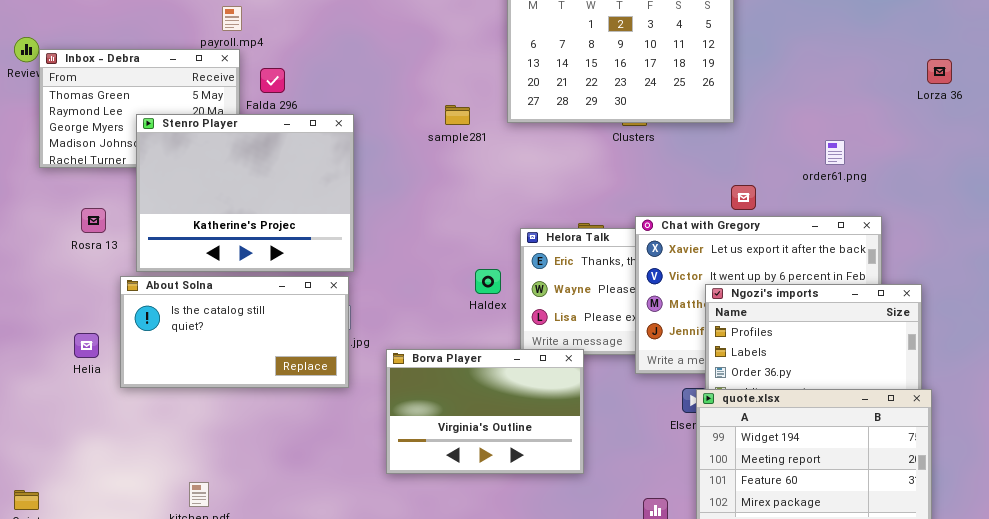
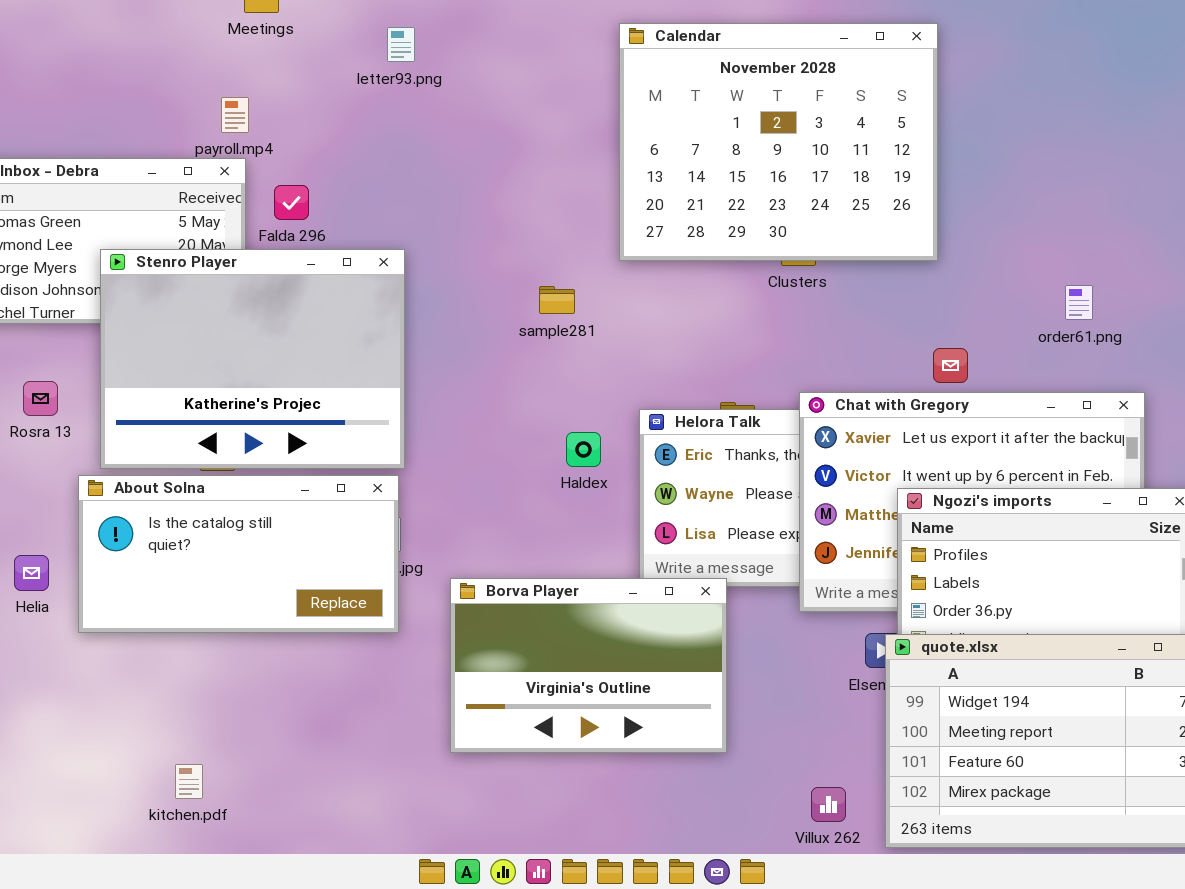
sample281: [445,105,470,125] -> [539,286,575,314], moved
Haldex: [475,269,501,294] -> [566,432,601,467], moved

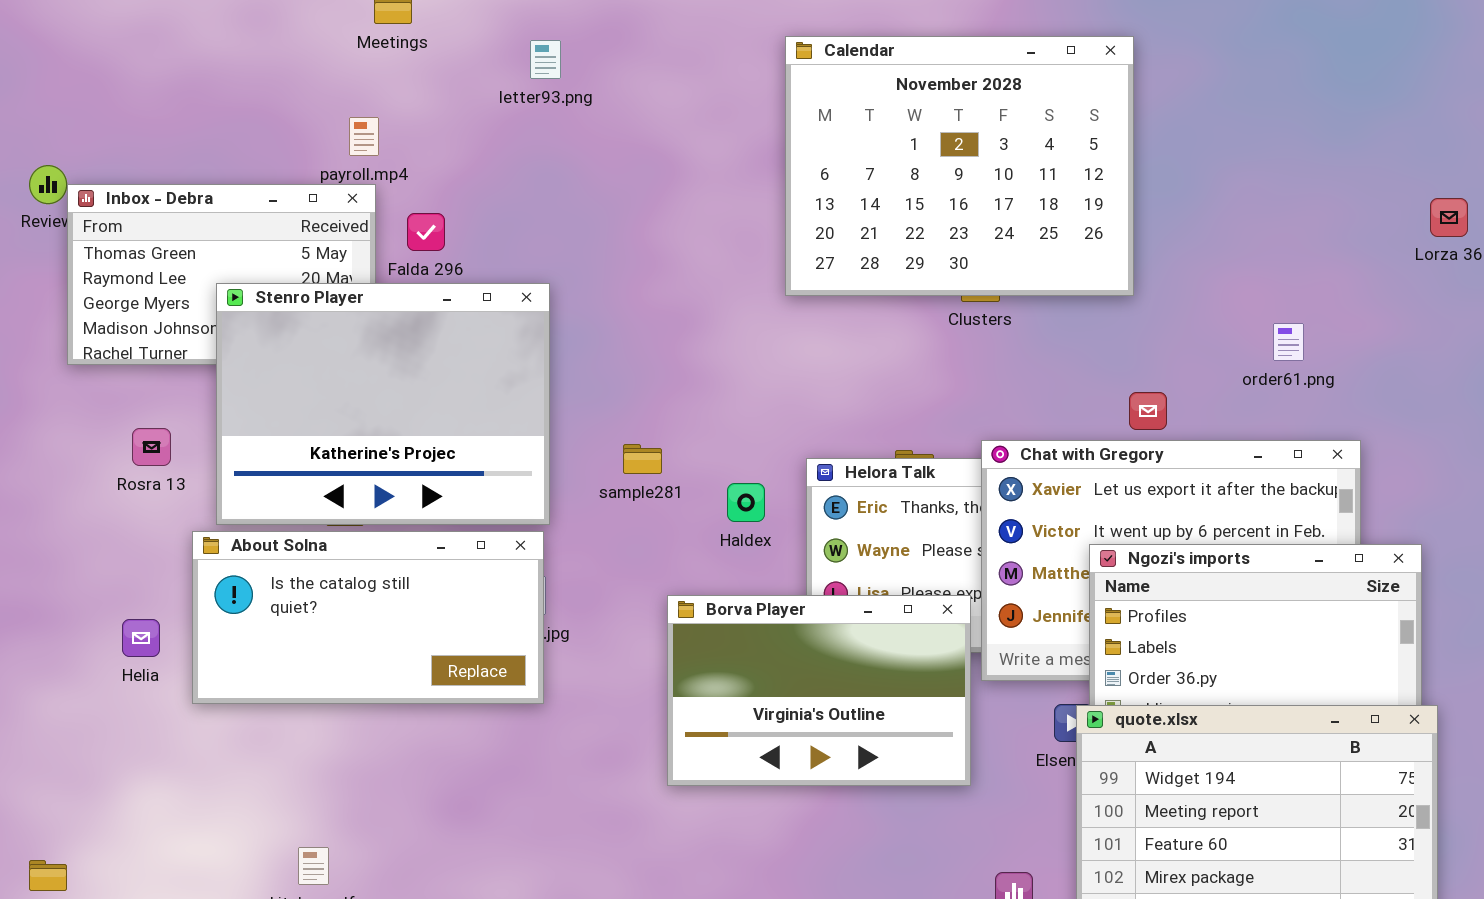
sample281: [539,286,575,314] -> [623,444,662,474], moved
Borva Player: [450,578,727,753] -> [667,595,971,786], moved

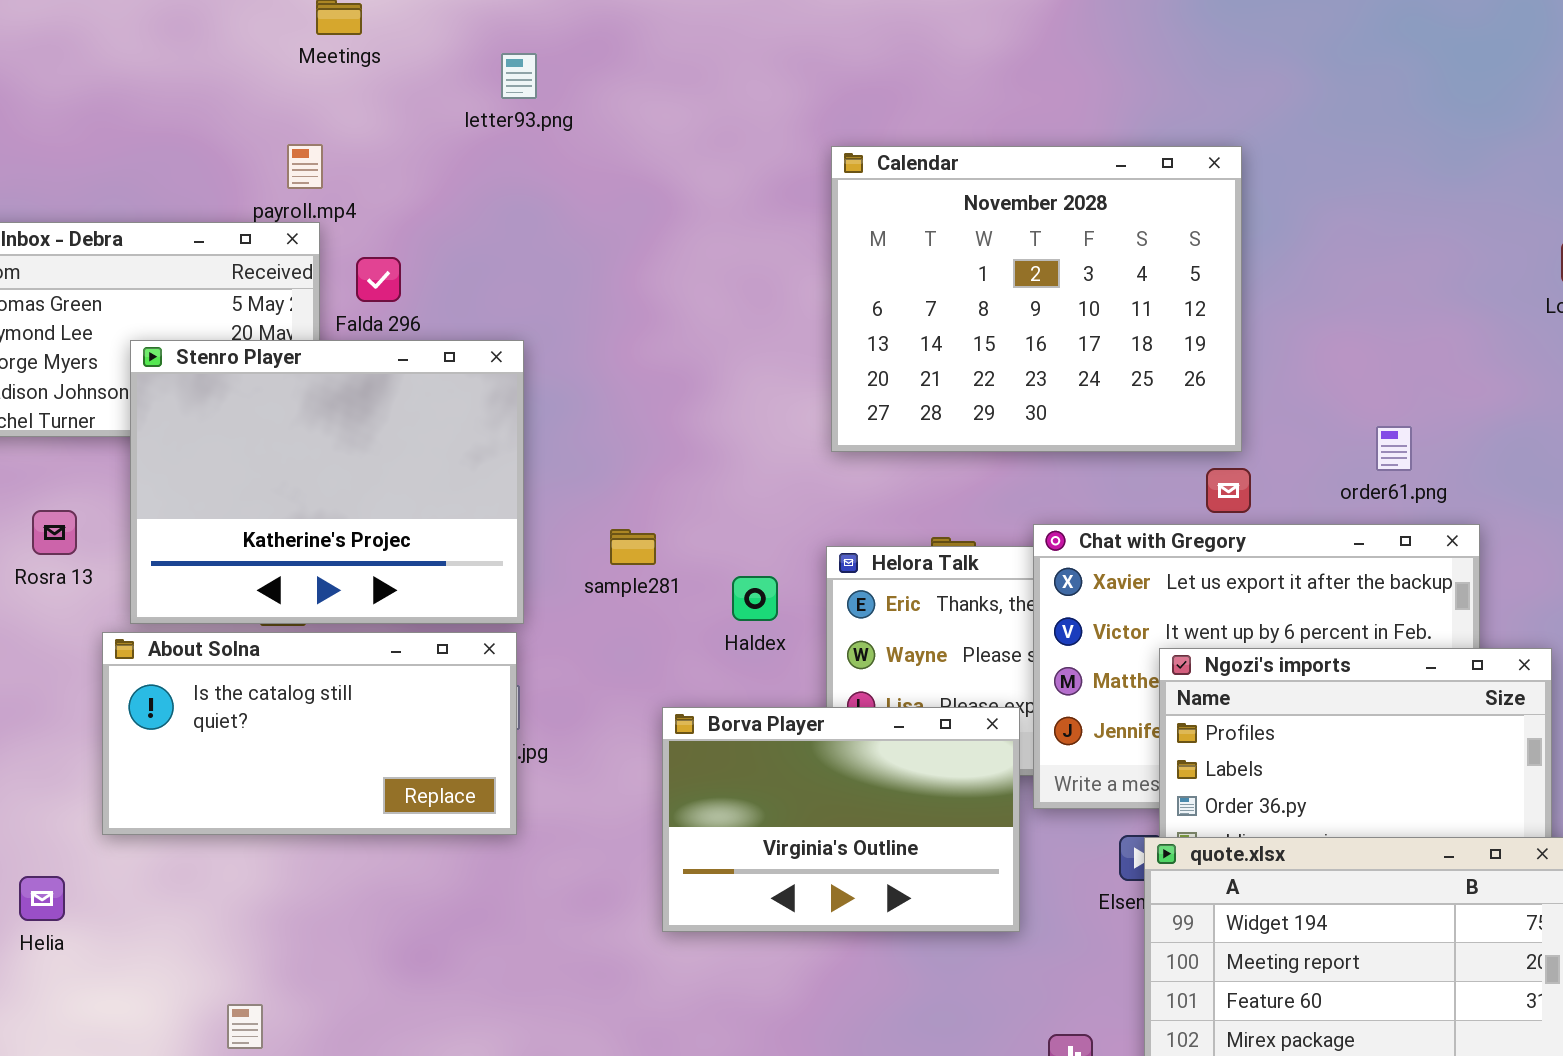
Calendar: [785,36,1134,296] -> [831,146,1242,452], moved
order61.png: [1273,323,1304,361] -> [1376,426,1412,471], moved
Helia: [122,619,160,657] -> [19,876,65,921], moved

